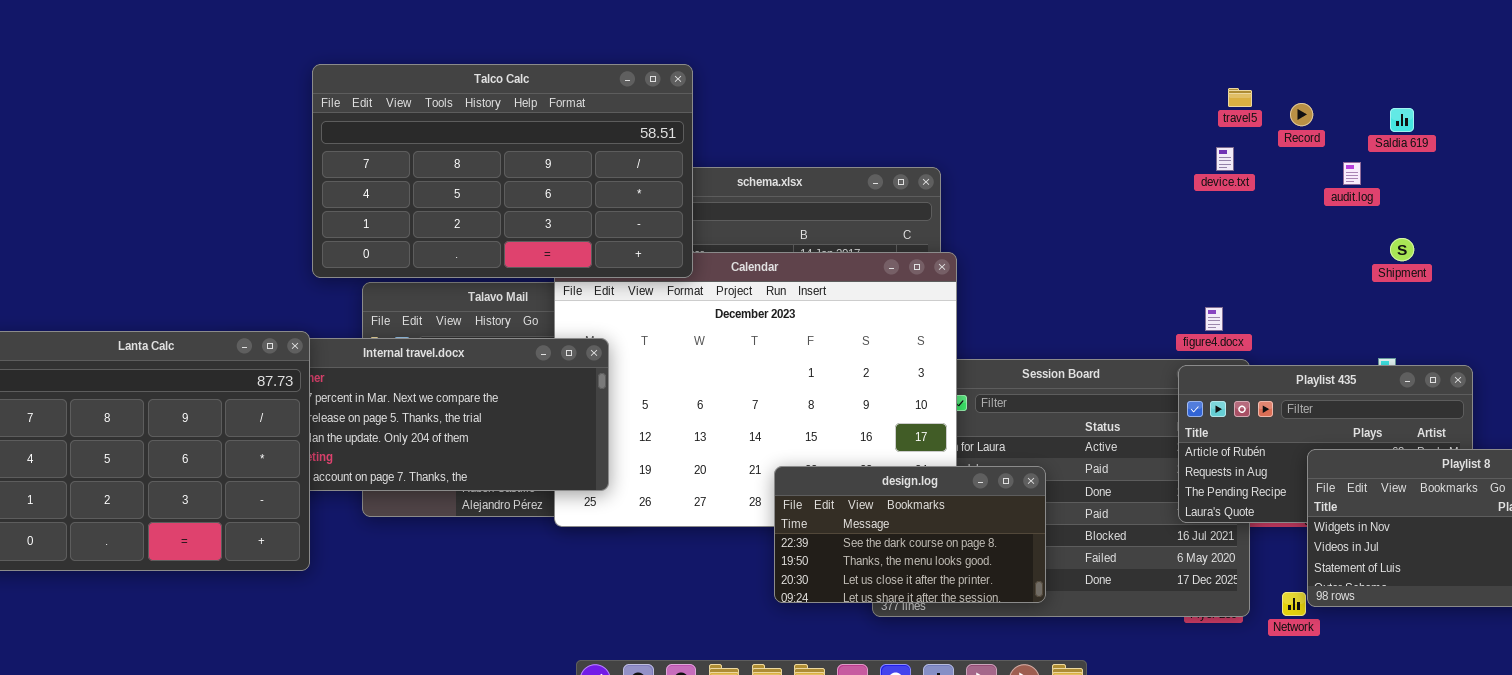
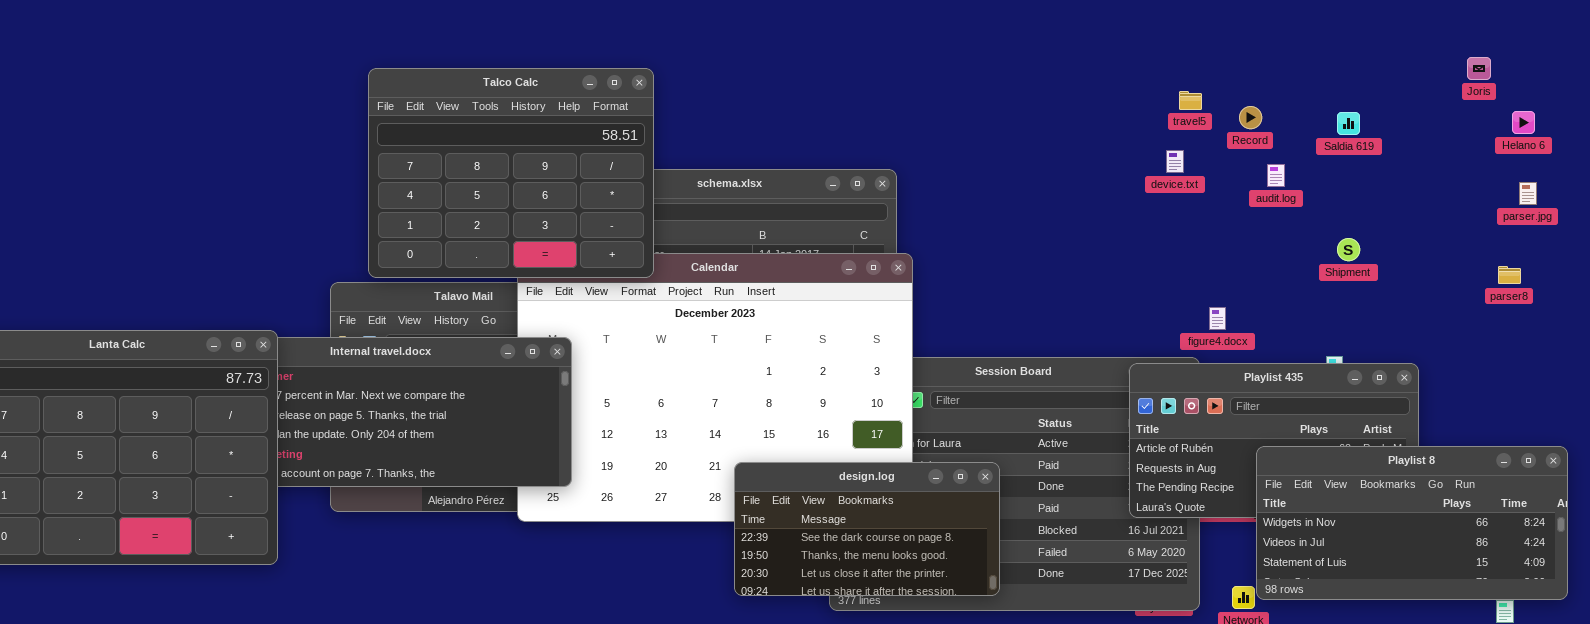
Talco Calc: [312,64,693,278] -> [368,68,654,278], resized
audit.log: [1343,162,1361,185] -> [1267,164,1285,187], moved
figure4.docx: [1205,307,1223,331] -> [1209,307,1226,330], moved

